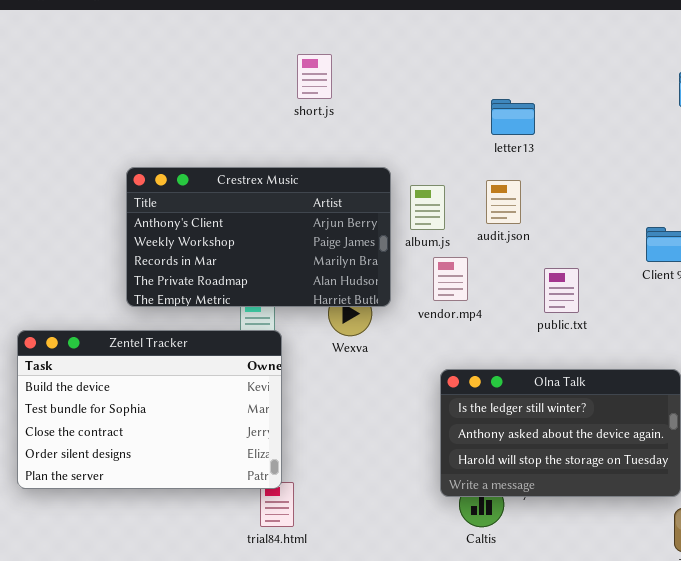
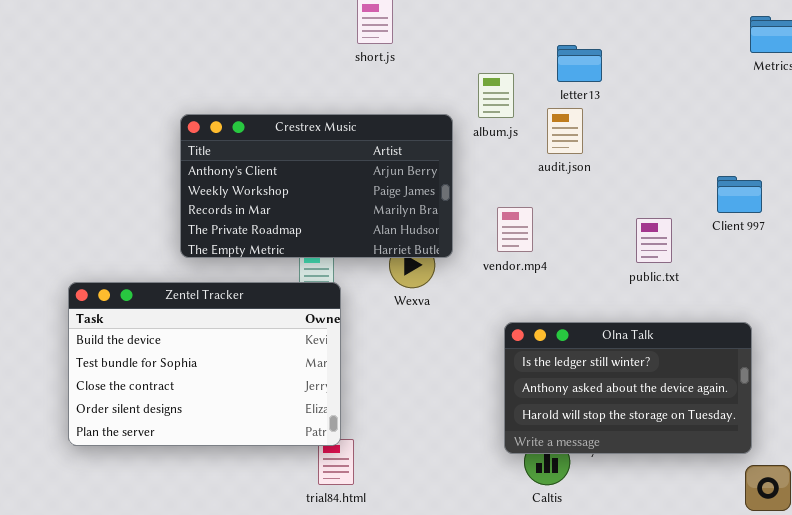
audit.json: [486,180,521,224] -> [547,108,583,154], moved
album.js: [410,185,445,230] -> [478,73,514,118], moved
public.txt: [544,268,579,313] -> [636,218,672,263], moved

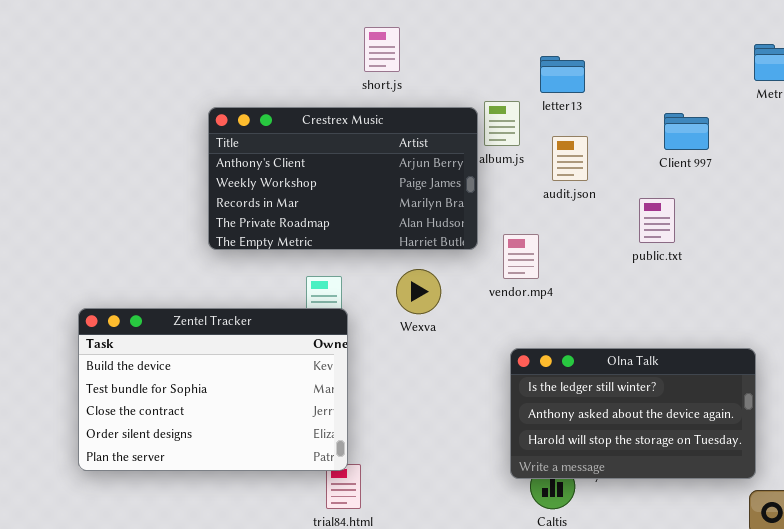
letter13: [557,45,602,82] -> [540,56,585,93], moved
Crestrex Music: [180,114,453,258] -> [208,107,478,250], moved
Client 997: [717,176,762,213] -> [664,113,709,150], moved
public.txt: [636,218,672,263] -> [639,198,675,243], moved

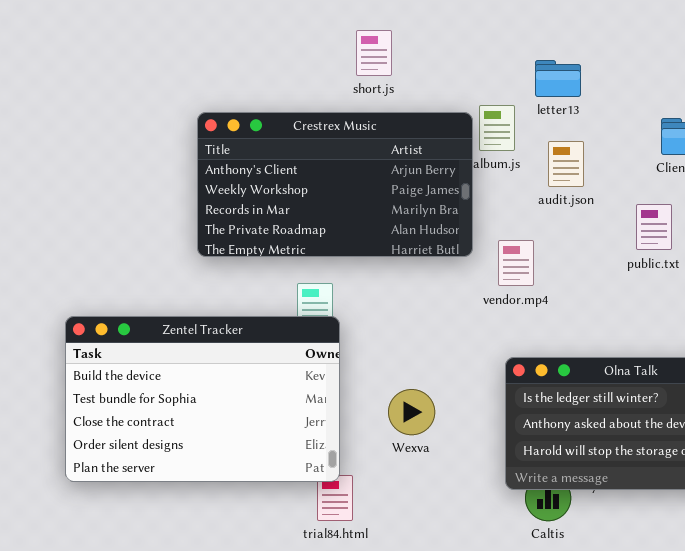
Wexva: [396,269,441,314] -> [388,389,435,435], moved

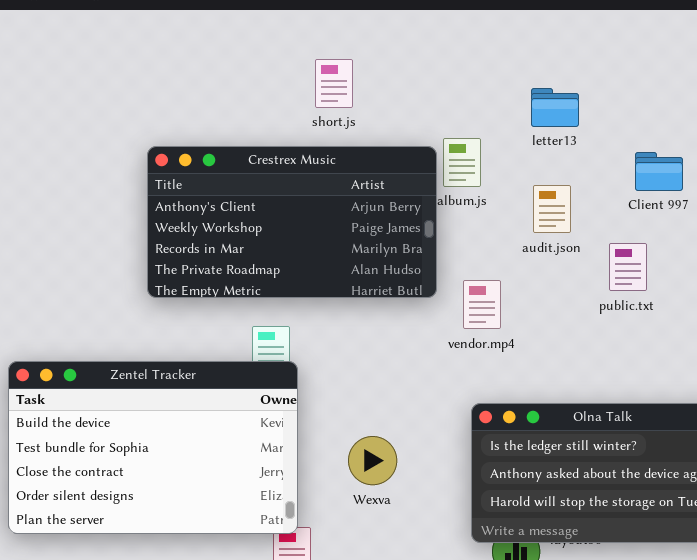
letter13: [535,60,581,97] -> [531,88,579,127], moved
audit.json: [548,141,584,187] -> [533,185,571,233], moved

